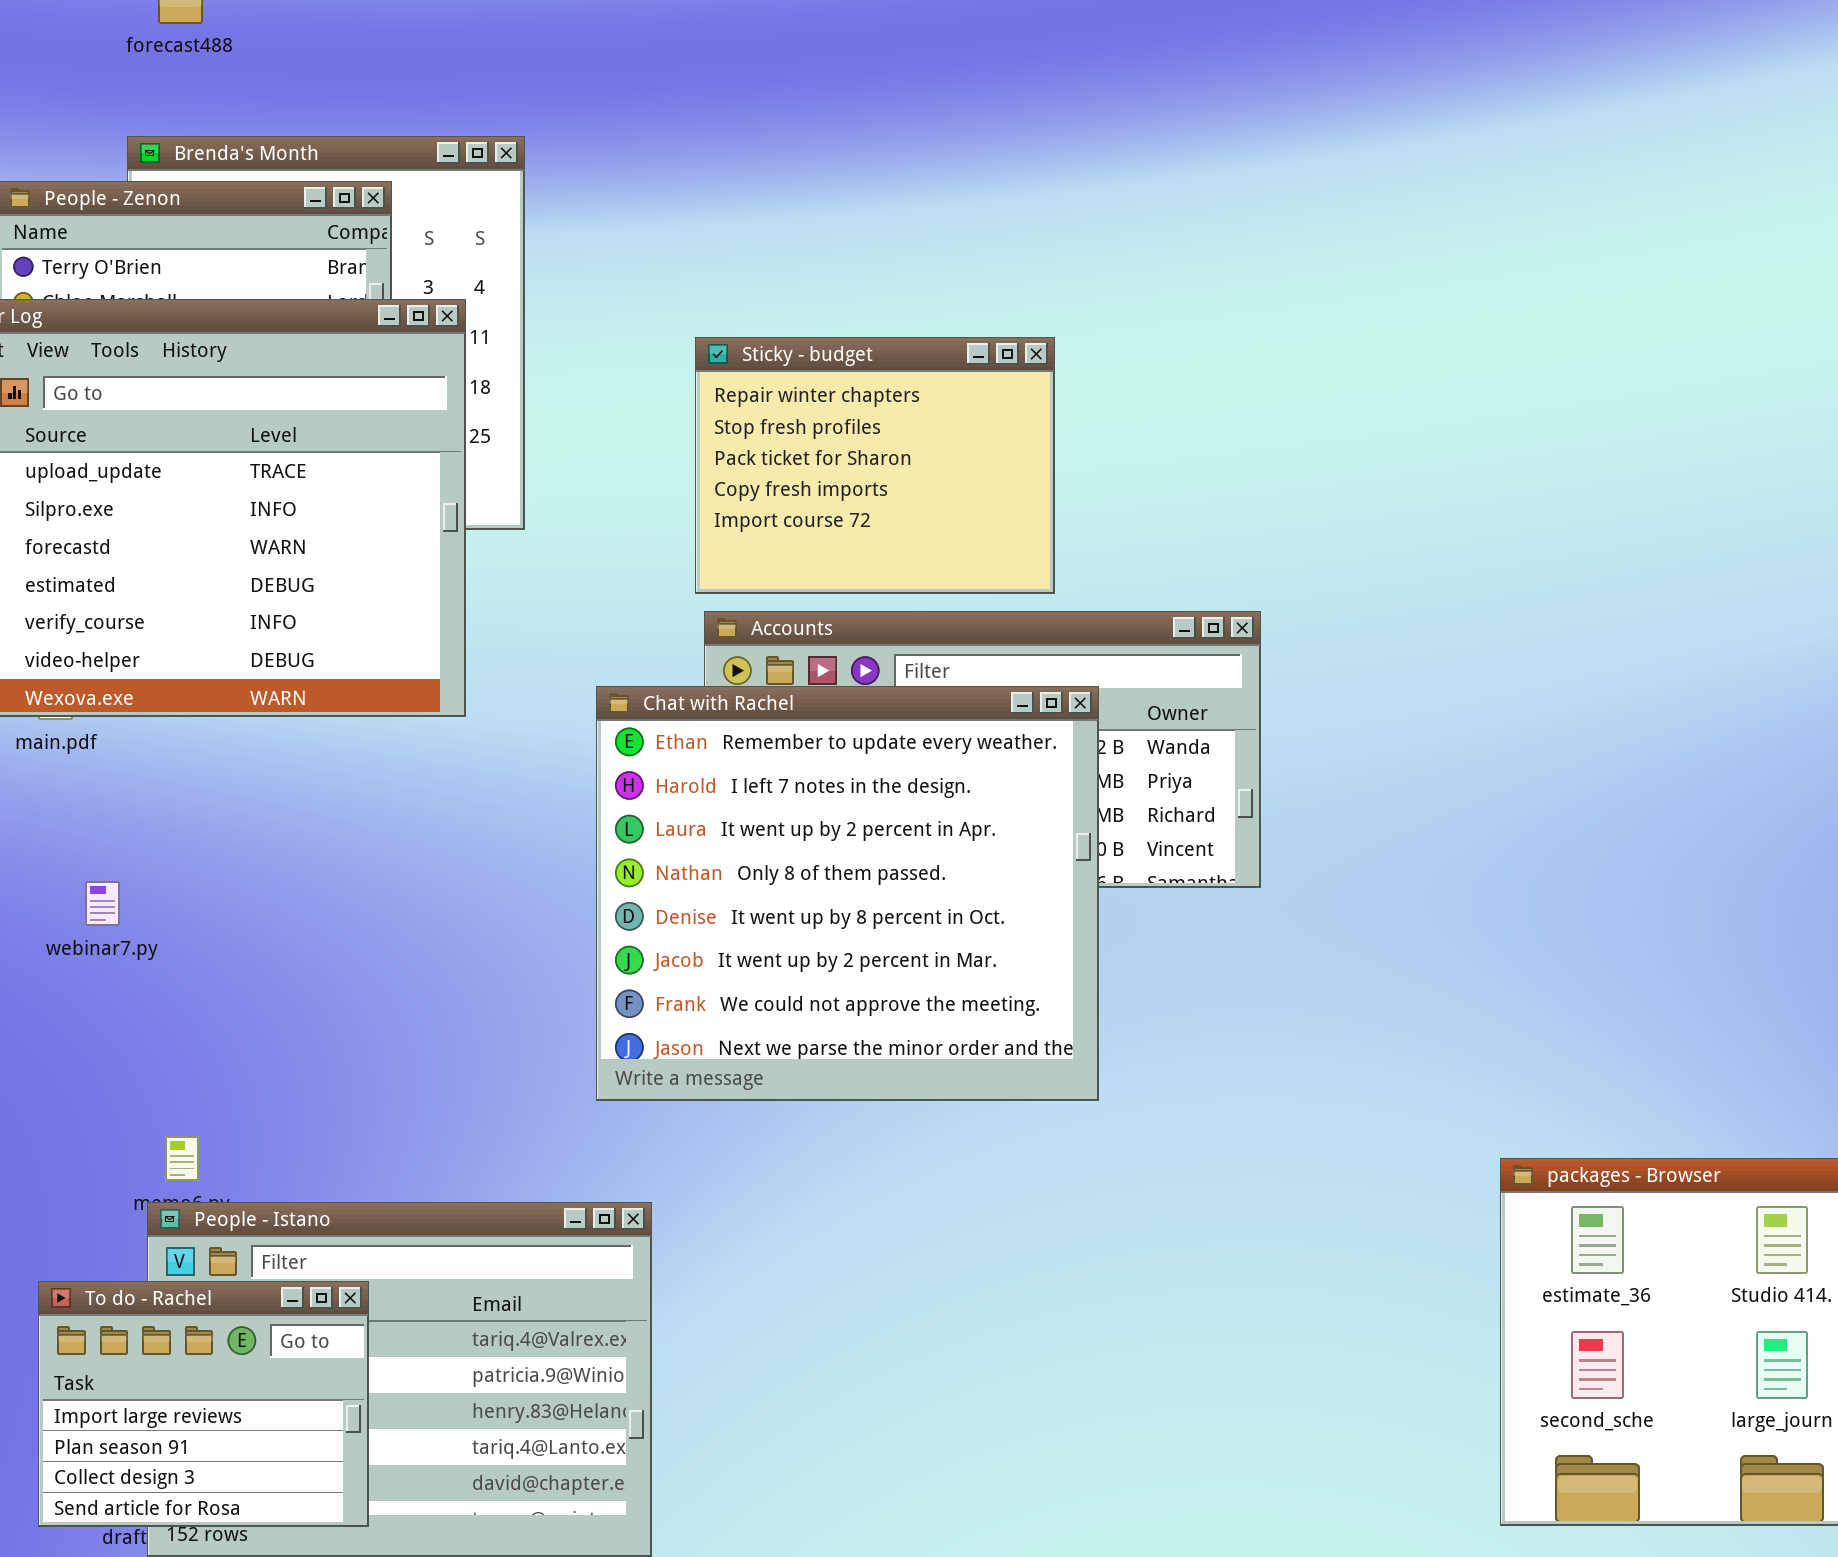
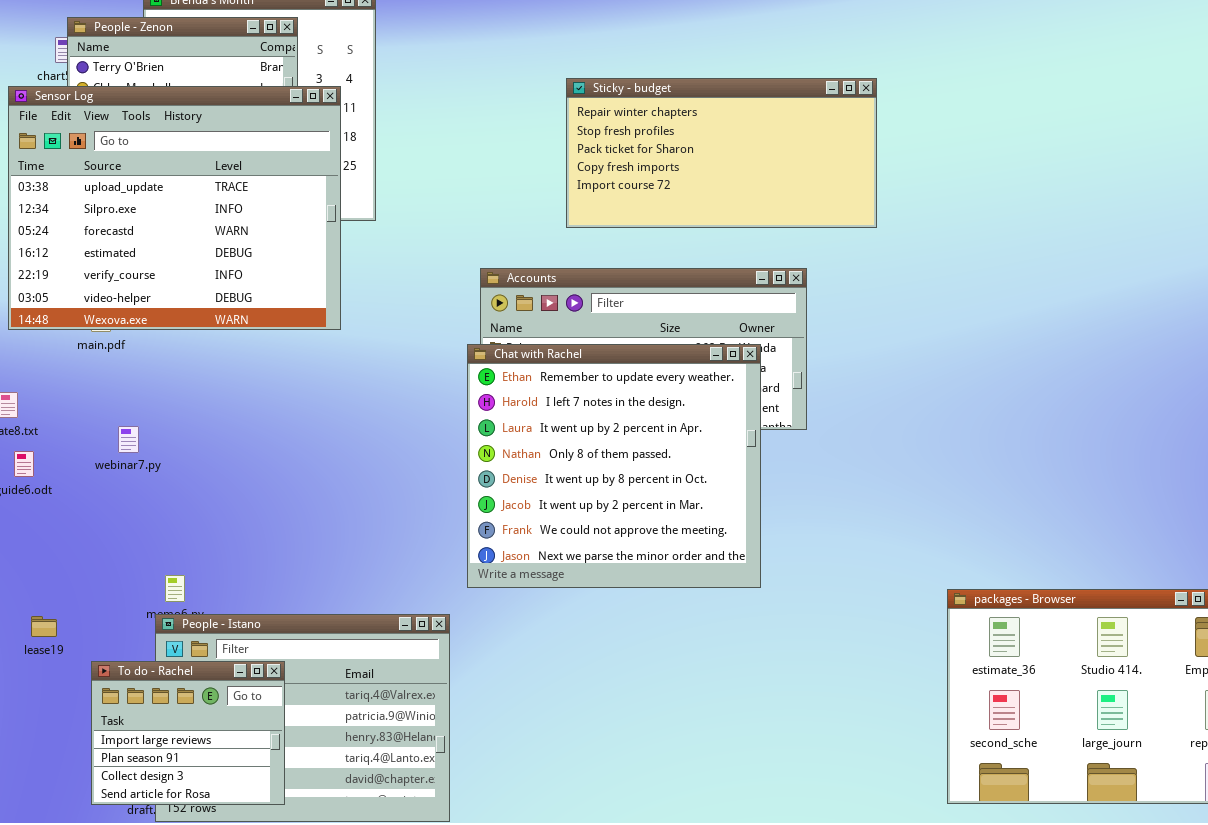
Sticky - budget: [695,337,1055,594] -> [566,78,877,228], moved, resized
Chat with Rachel: [596,686,1099,1101] -> [467,344,761,588], moved

